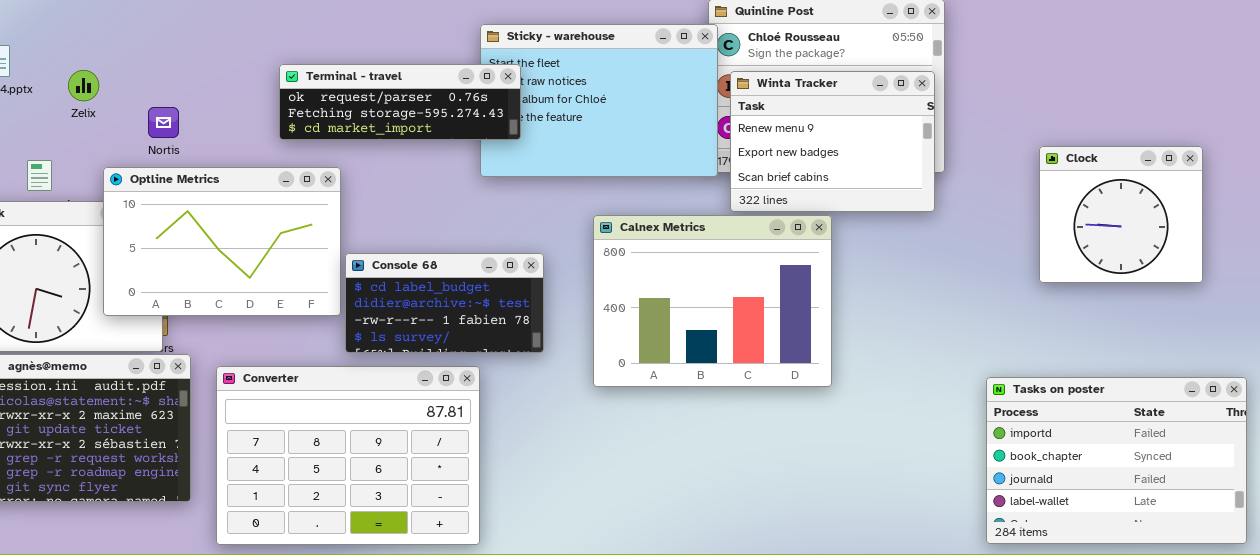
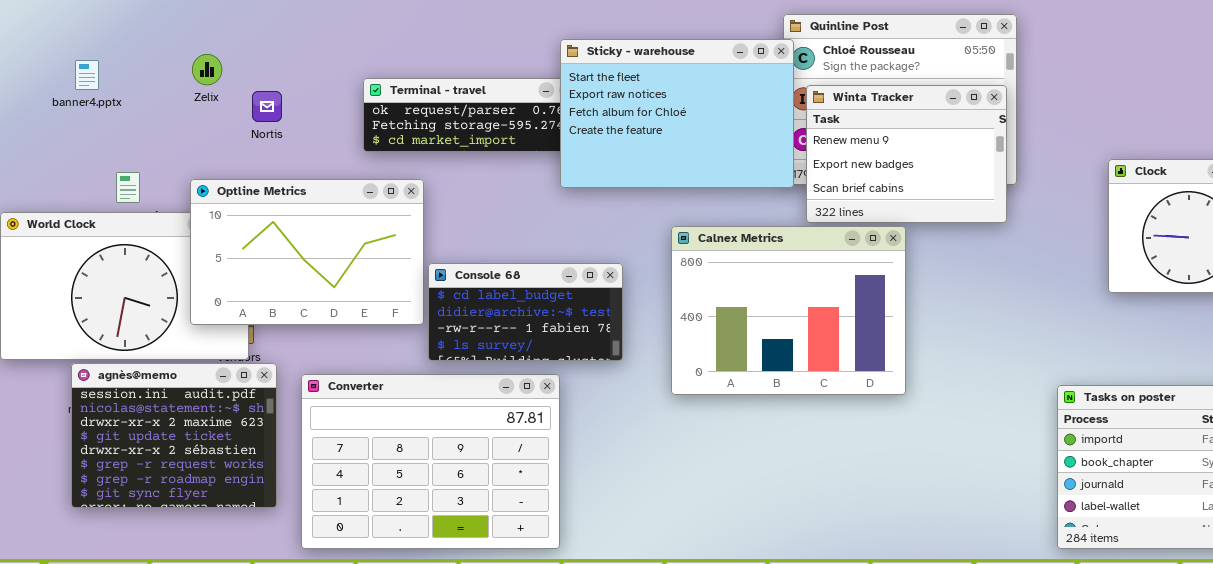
Sticky - warehouse: [480,24,718,177] -> [560,39,794,188], raised
Zelix: [68,70,99,101] -> [192,54,222,85], moved
Nortis: [148,107,179,138] -> [252,91,282,122], moved

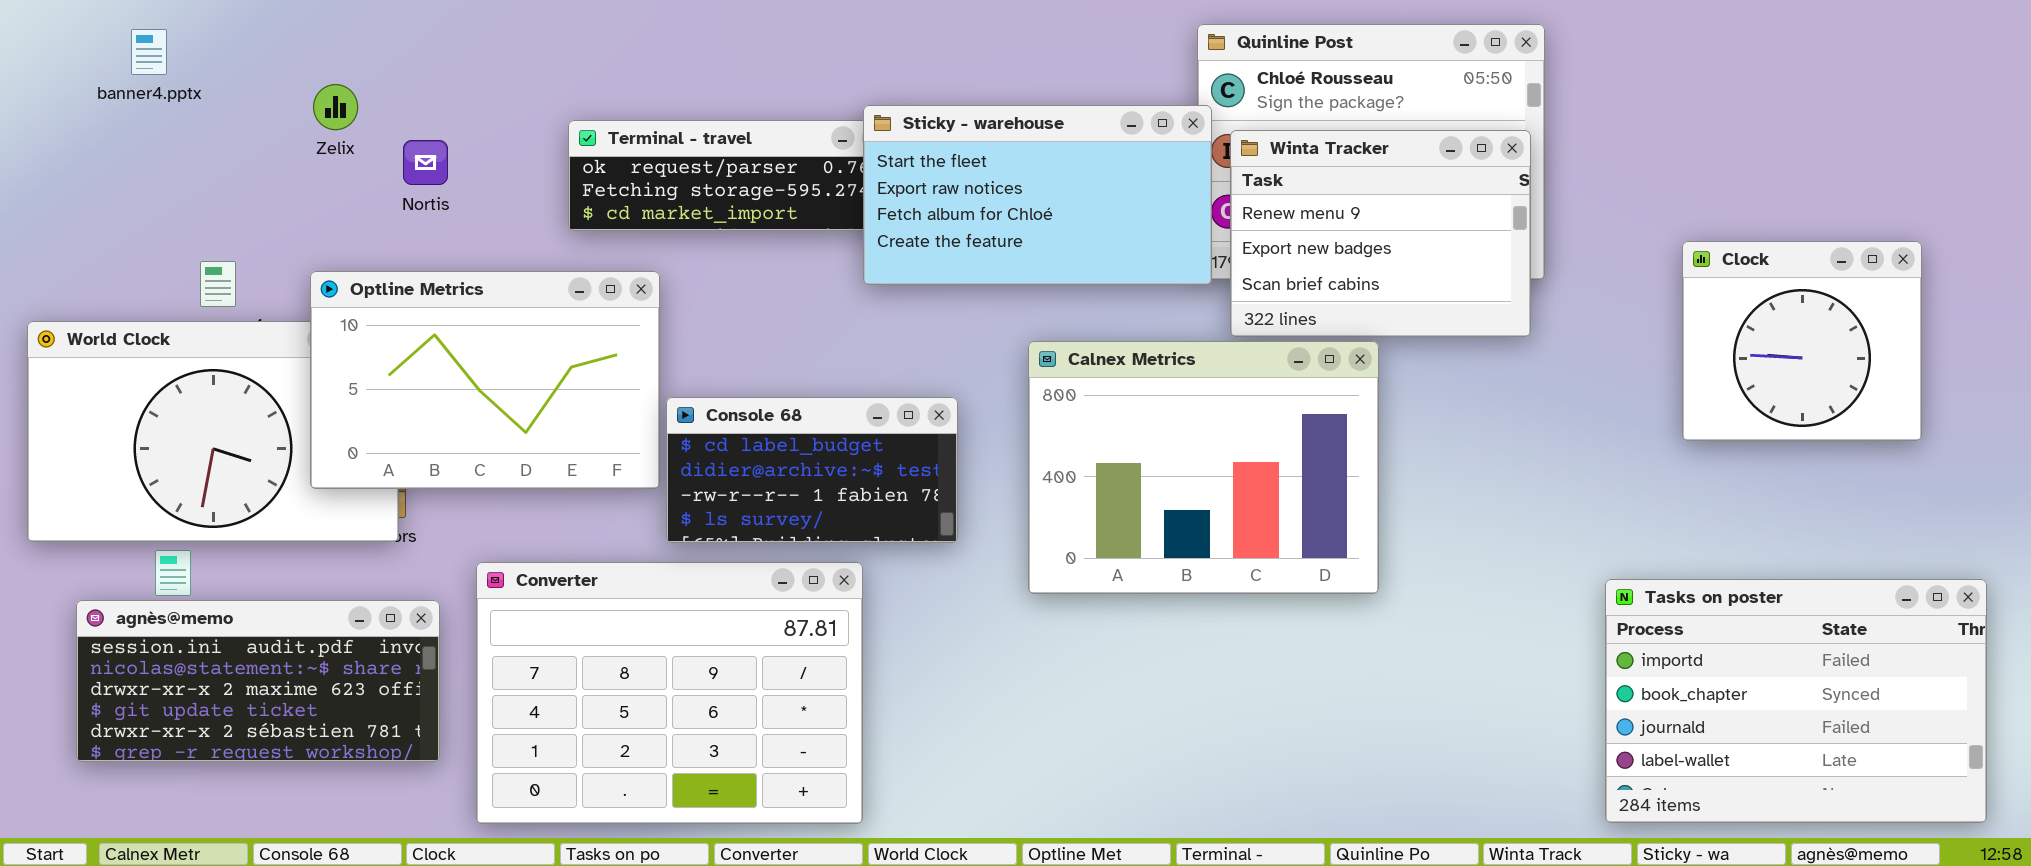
Sticky - warehouse: [560,39,794,188] -> [863,105,1212,285], resized
banner4.pptx: [75,60,99,90] -> [131,29,167,75], moved
agnès@memo: [71,363,277,508] -> [76,600,440,762], resized

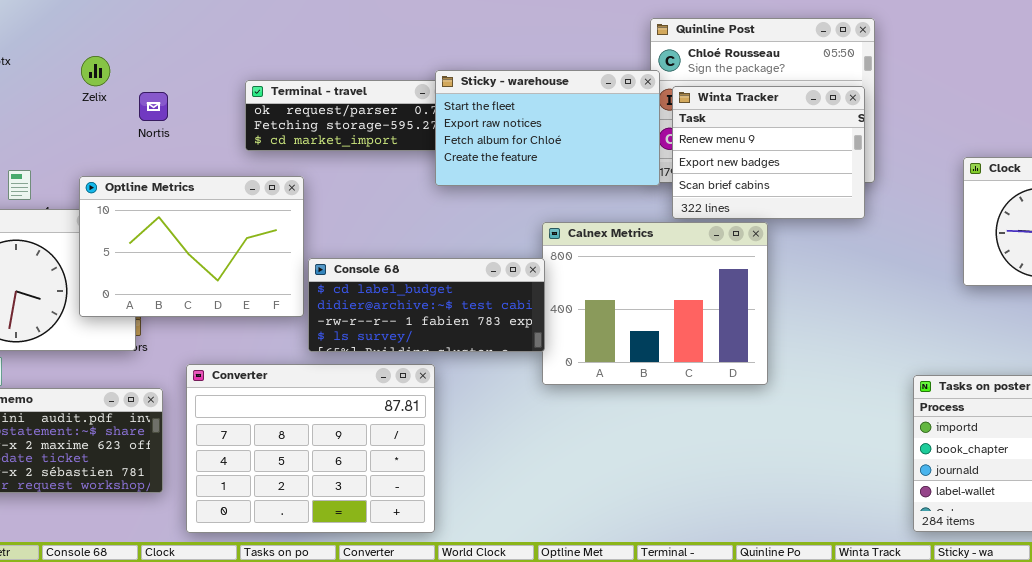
Console 68: [666,397,958,543] -> [308,258,545,352], resized

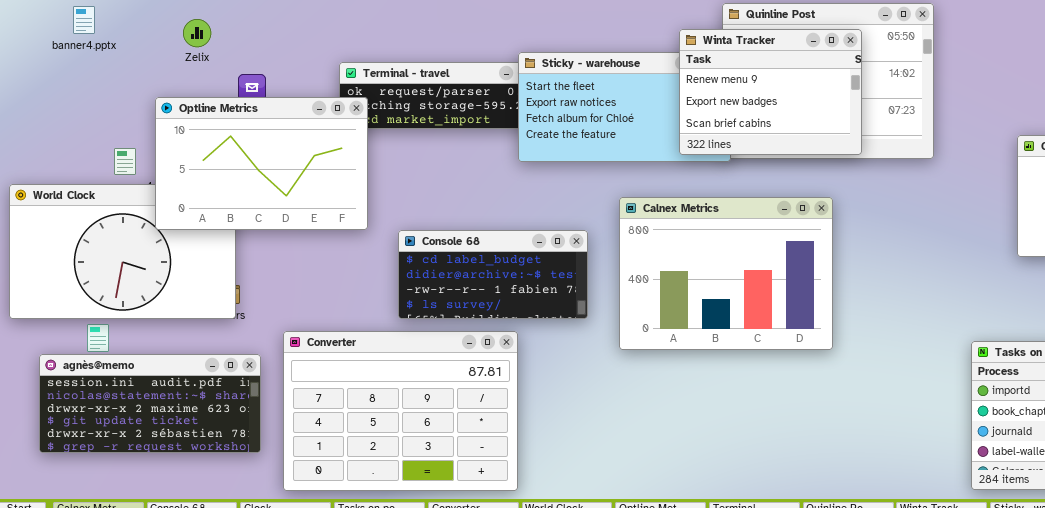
Zelix: [81,56,110,86] -> [183,19,211,47], moved
Winta Tracker: [672,86,865,219] -> [679,29,862,155], moved
Optline Metrics: [79,176,304,317] -> [155,97,368,230], moved
Console 68: [308,258,545,352] -> [398,230,588,319], resized

